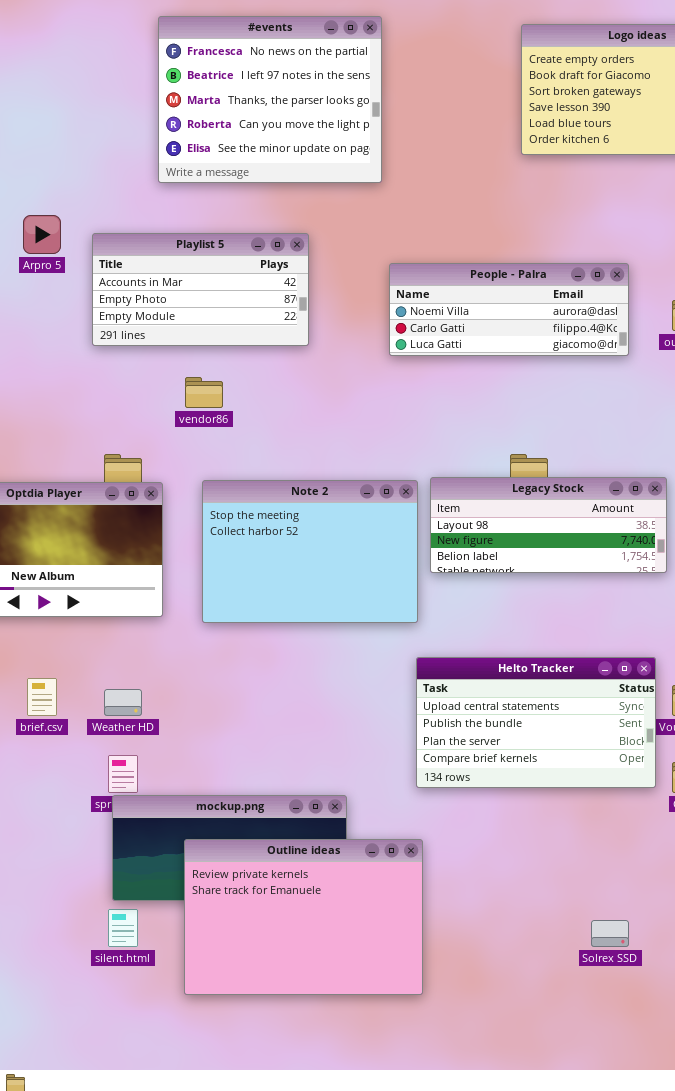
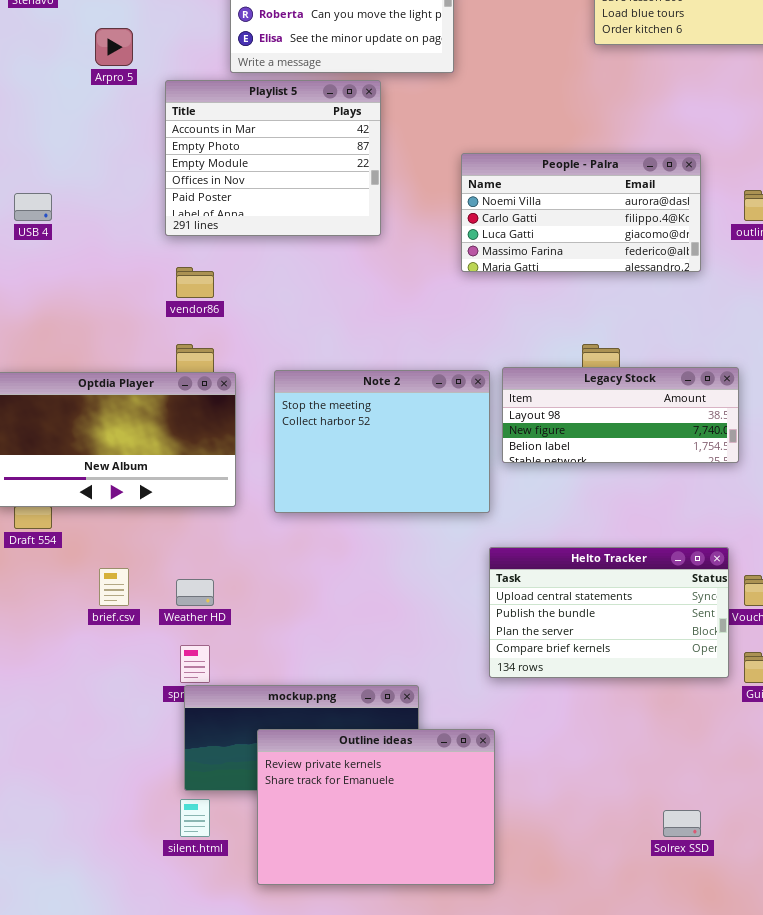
Arpro 5: [23,215,61,254] -> [95,28,133,66], moved
Playlist 5: [92,233,309,346] -> [165,80,381,236], resized
People - Palra: [389,263,629,356] -> [461,153,701,272], resized
vendor86: [185,377,223,408] -> [176,267,214,298], moved

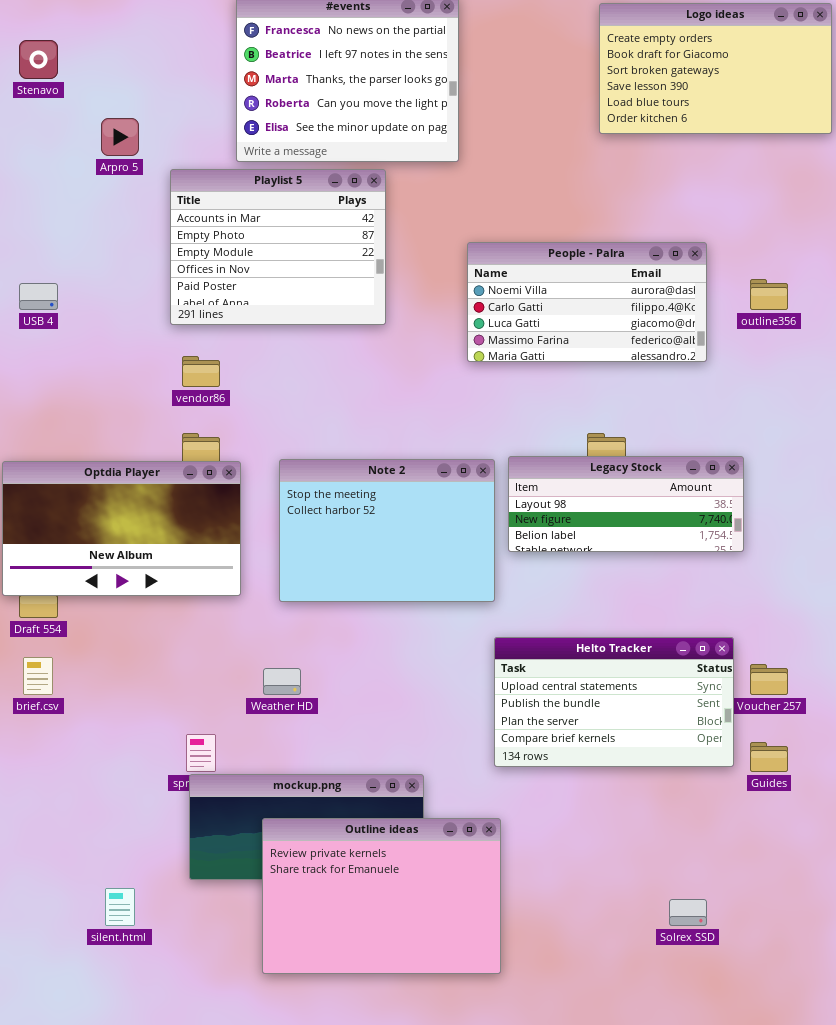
brief.csv: [99,568,129,606] -> [23,657,53,695], moved
Weather HD: [176,579,214,606] -> [263,668,301,695], moved
silent.html: [180,799,210,837] -> [105,888,135,926], moved

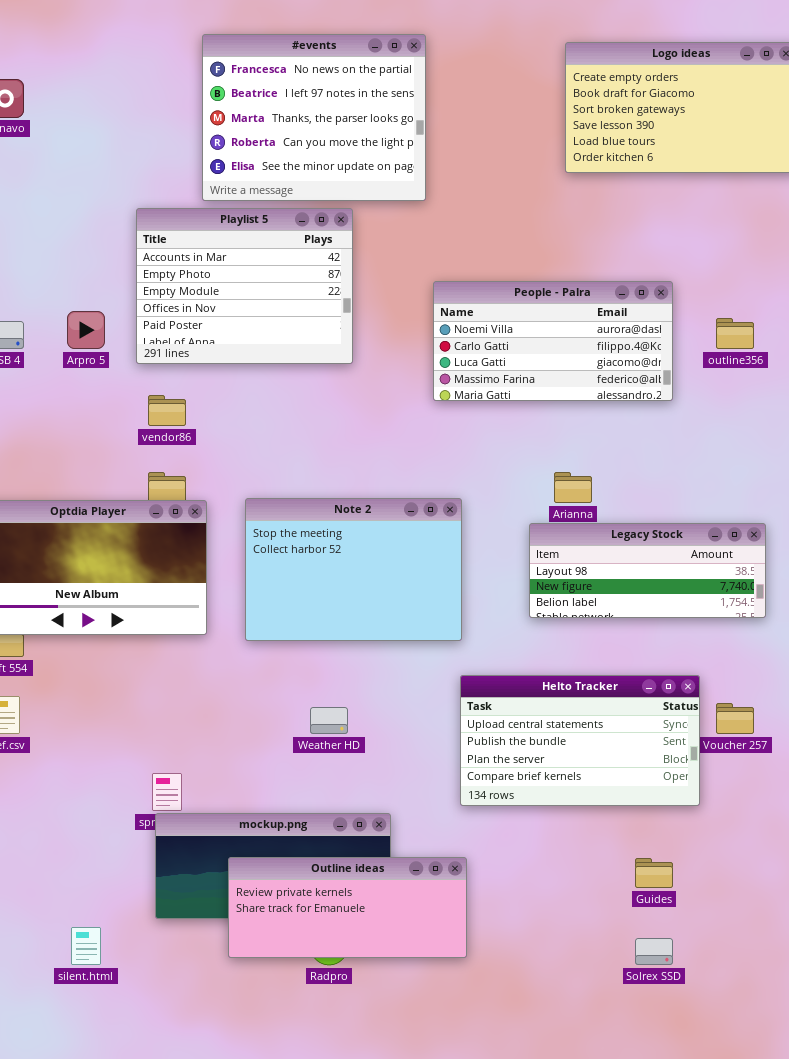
Arpro 5: [101,118,139,156] -> [67,311,105,349], moved
Legacy Stock: [508,456,744,552] -> [529,523,766,618], moved
Weather HD: [263,668,301,695] -> [310,707,348,734], moved
Guides: [750,742,788,772] -> [635,858,673,888], moved
Outline ideas: [262,818,501,974] -> [228,857,467,958], resized

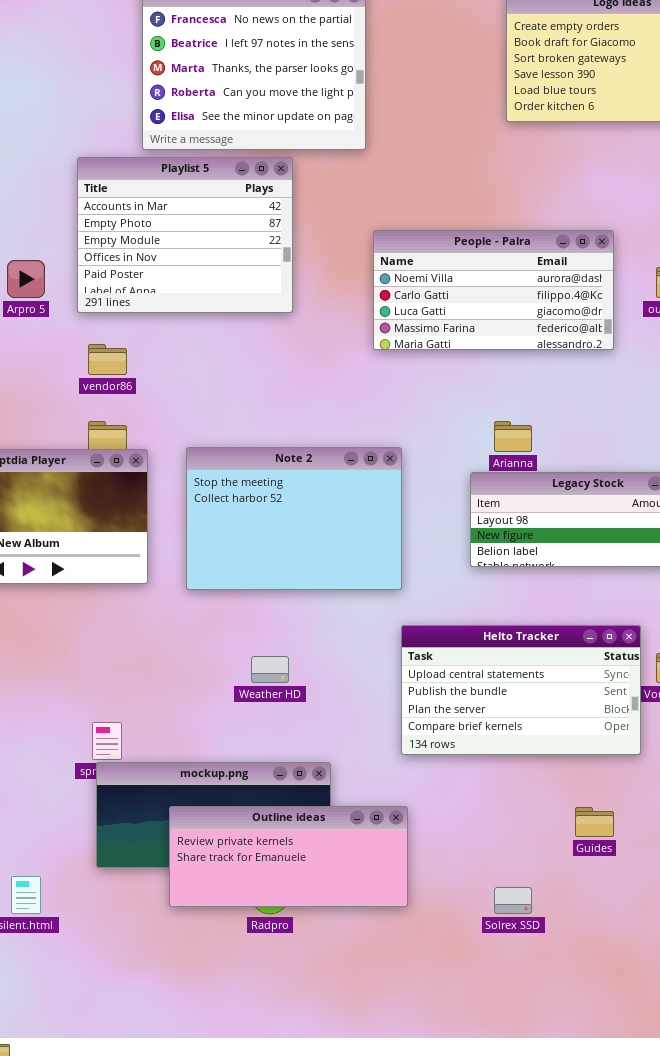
Solrex SSD: [635,938,673,965] -> [494,887,532,914], moved

